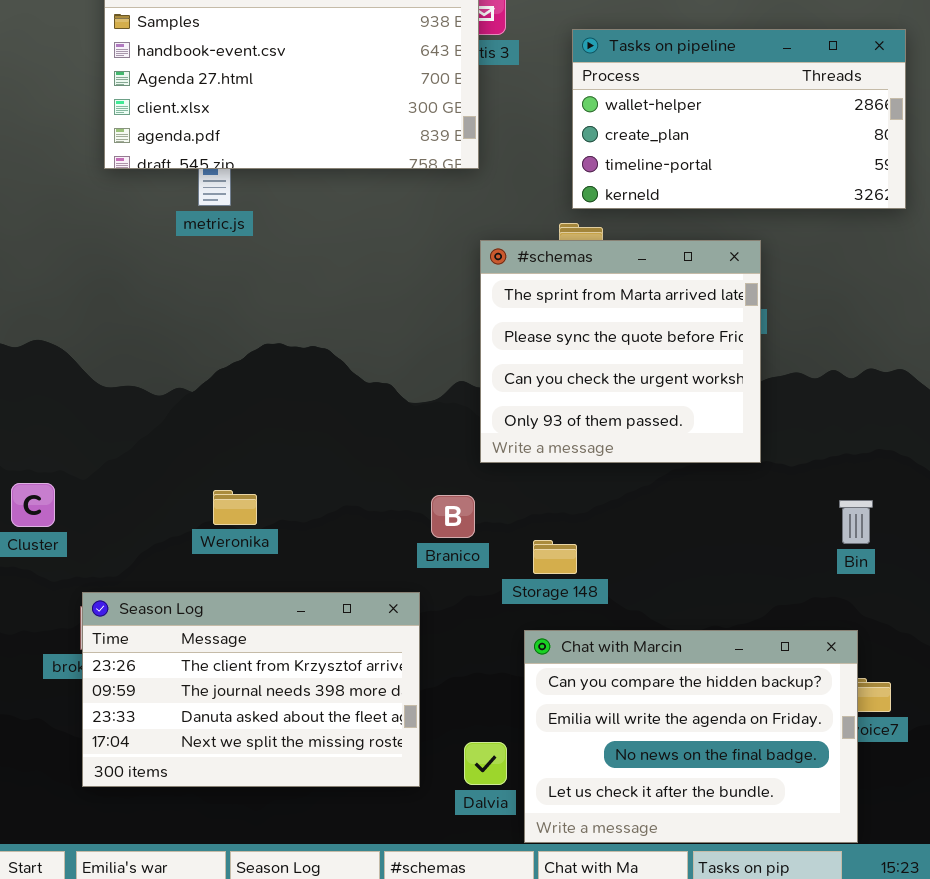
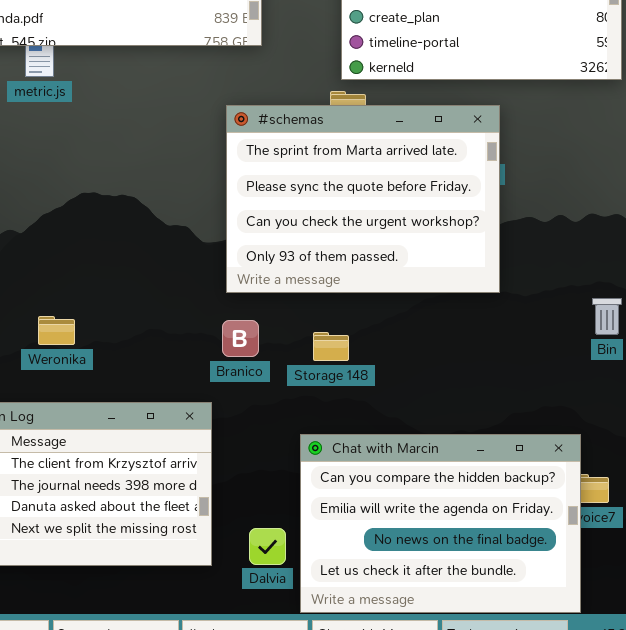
#schemas: [480,240,761,463] -> [226,105,500,293], resized
Bin: [839,500,873,544] -> [592,298,622,335], moved
Storage 148: [533,540,577,574] -> [313,332,349,361], moved

